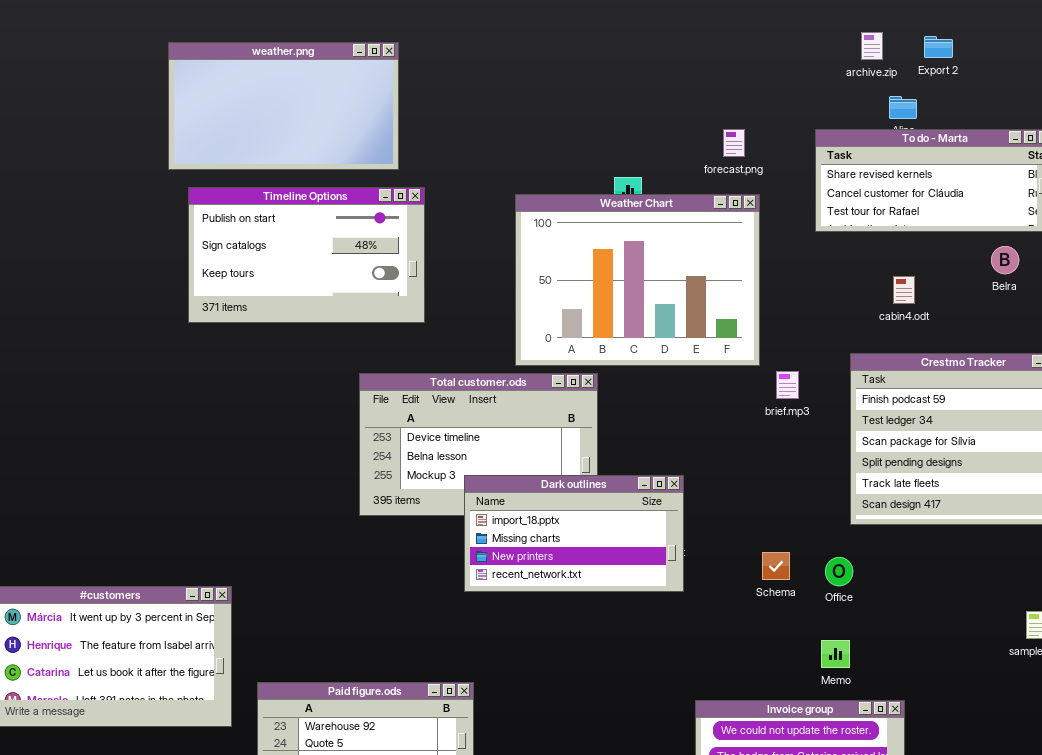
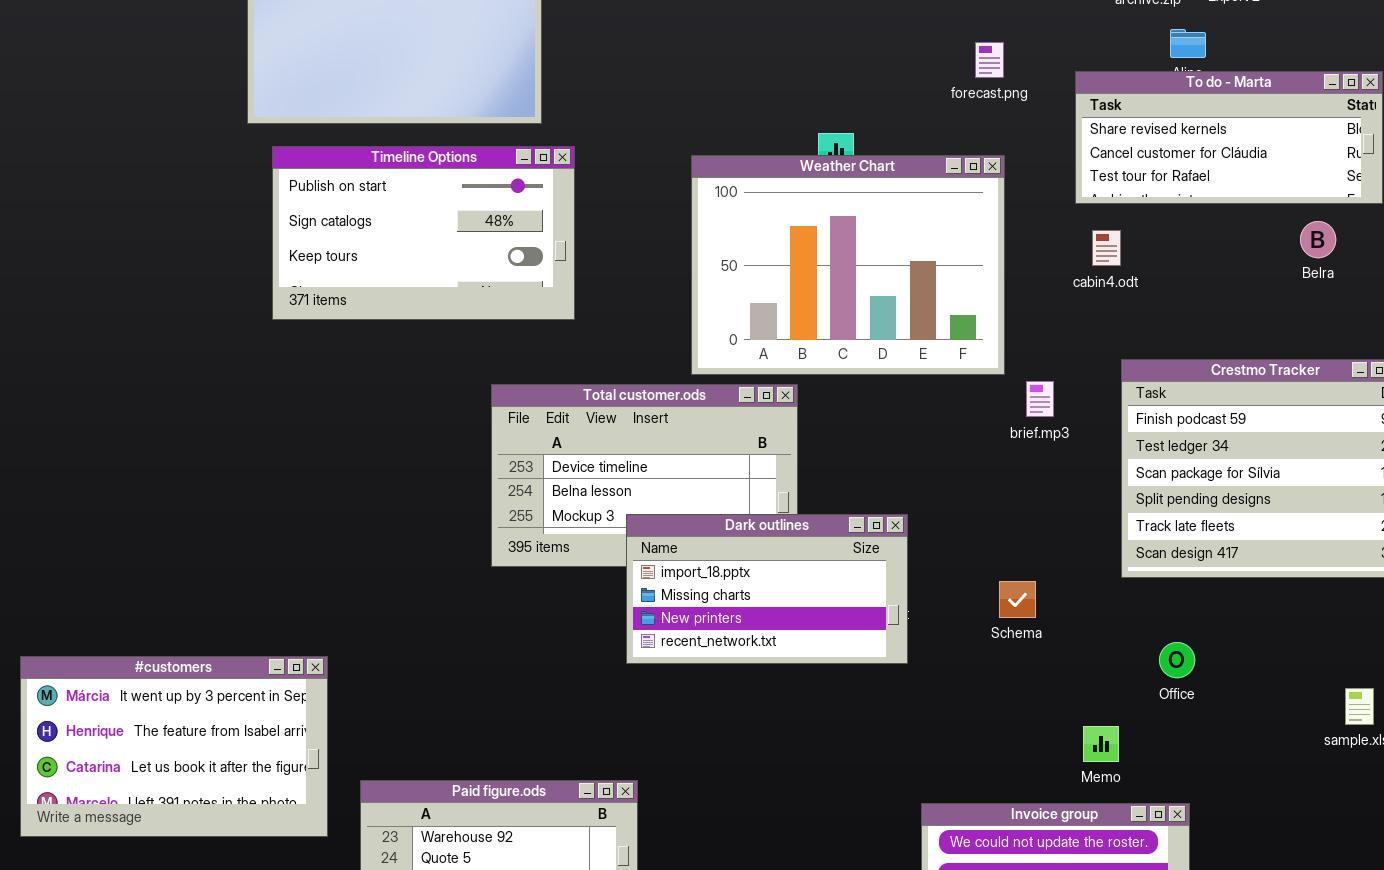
forecast.png: [723,129,745,157] -> [975,42,1004,78], moved
cabin4.odt: [893,276,915,304] -> [1092,230,1121,266], moved
Schema: [762,552,790,580] -> [999,581,1036,618], moved
Office: [825,557,853,586] -> [1159,642,1195,678], moved

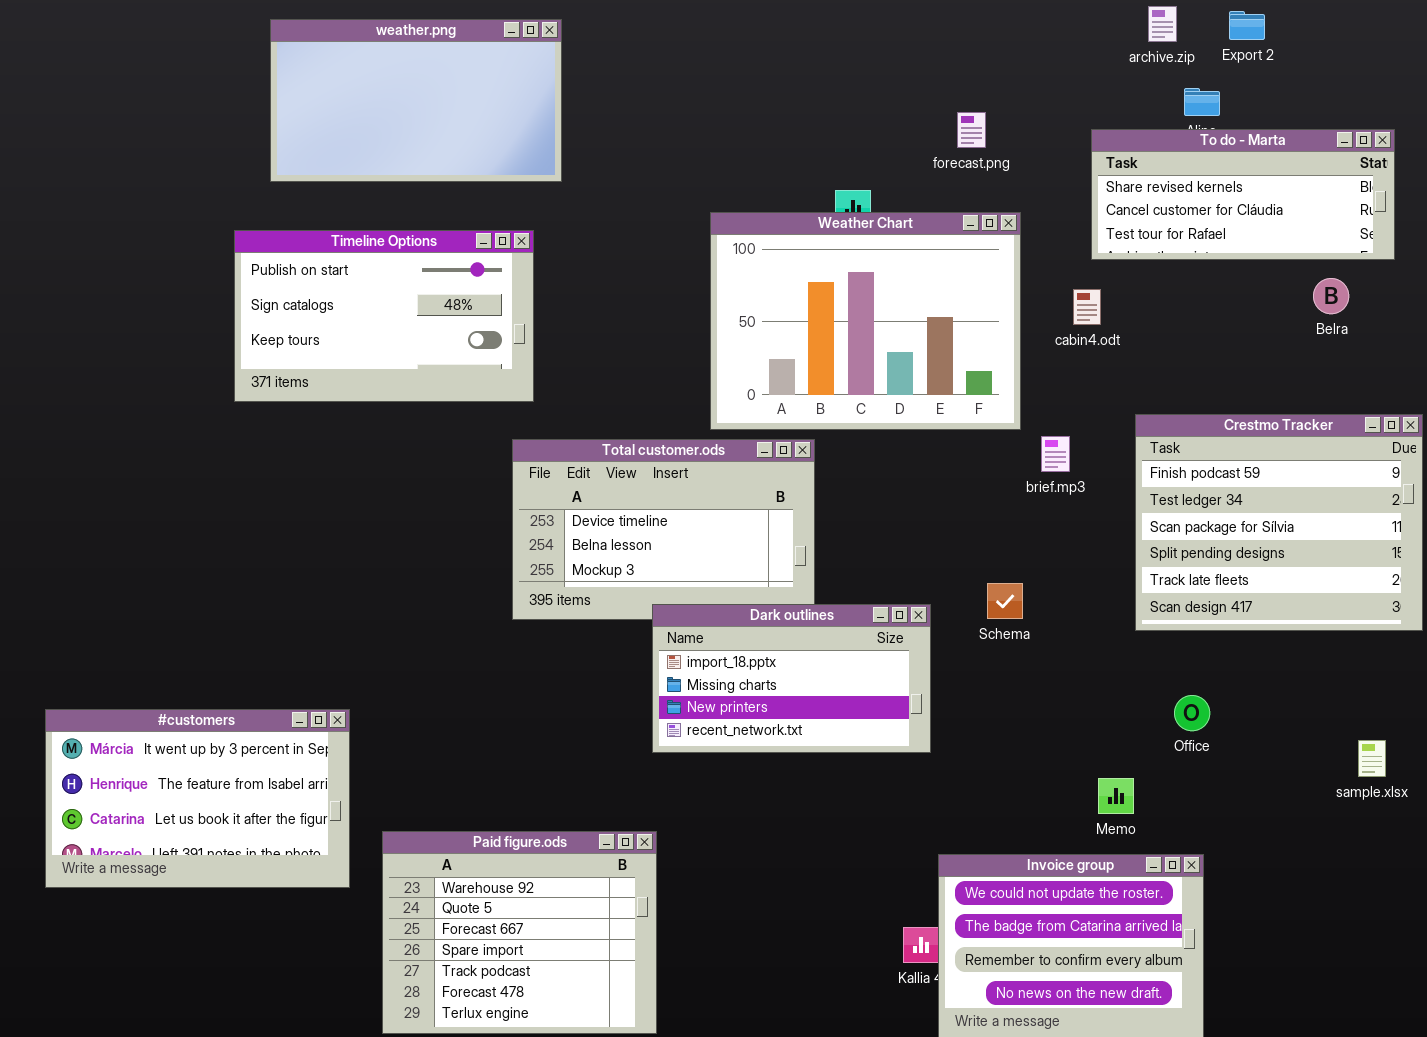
forecast.png: [975,42,1004,78] -> [957,112,986,148], moved
Timeline Options: [272,146,575,320] -> [234,230,534,402], moved
cabin4.odt: [1092,230,1121,266] -> [1073,289,1101,325], moved
Dark outlines: [626,514,908,664] -> [652,604,931,753], moved
Schema: [999,581,1036,618] -> [987,583,1023,619], moved

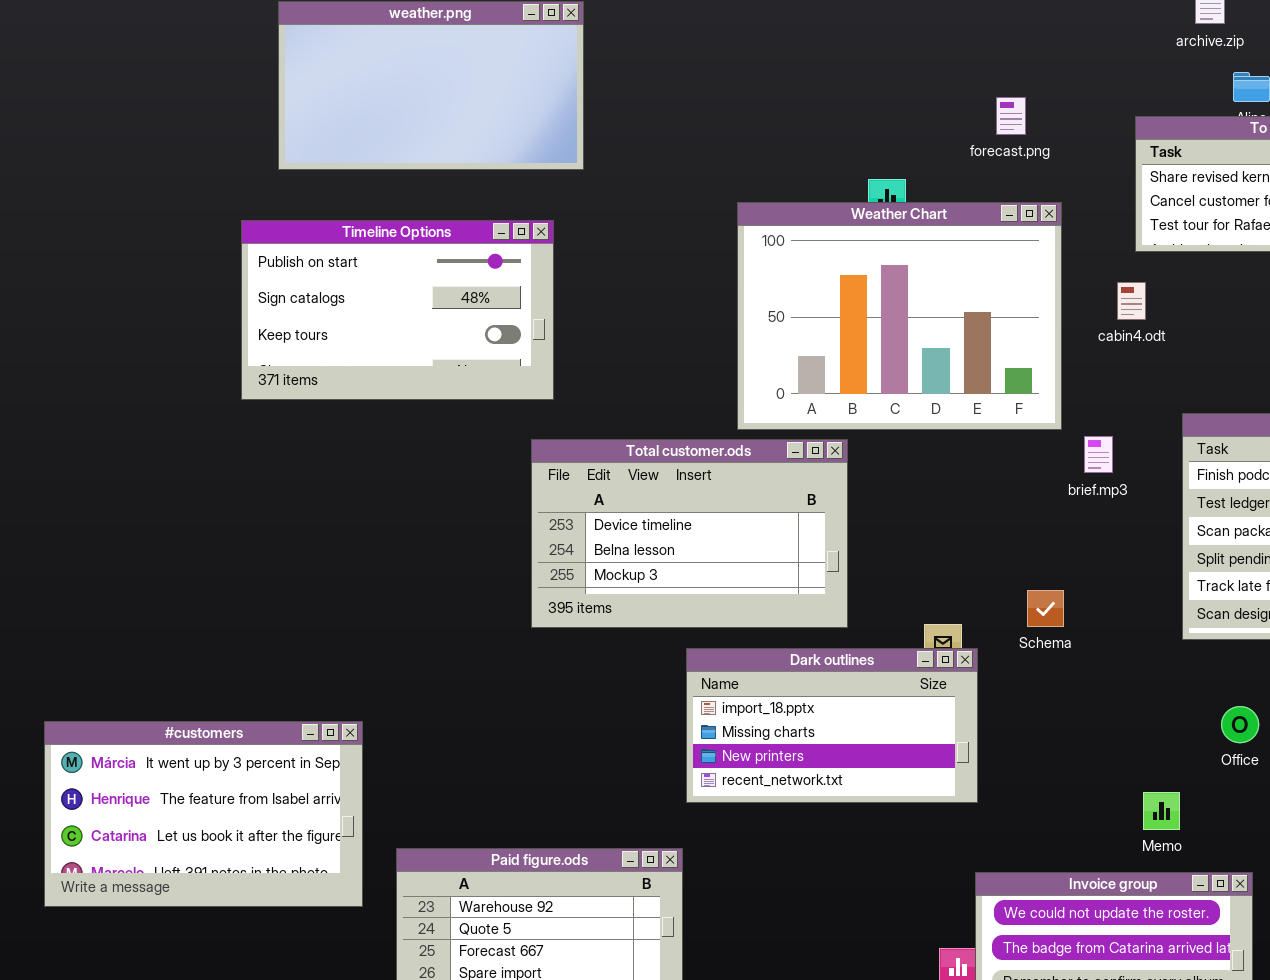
Dark outlines: [652,604,931,753] -> [686,648,978,803], moved

